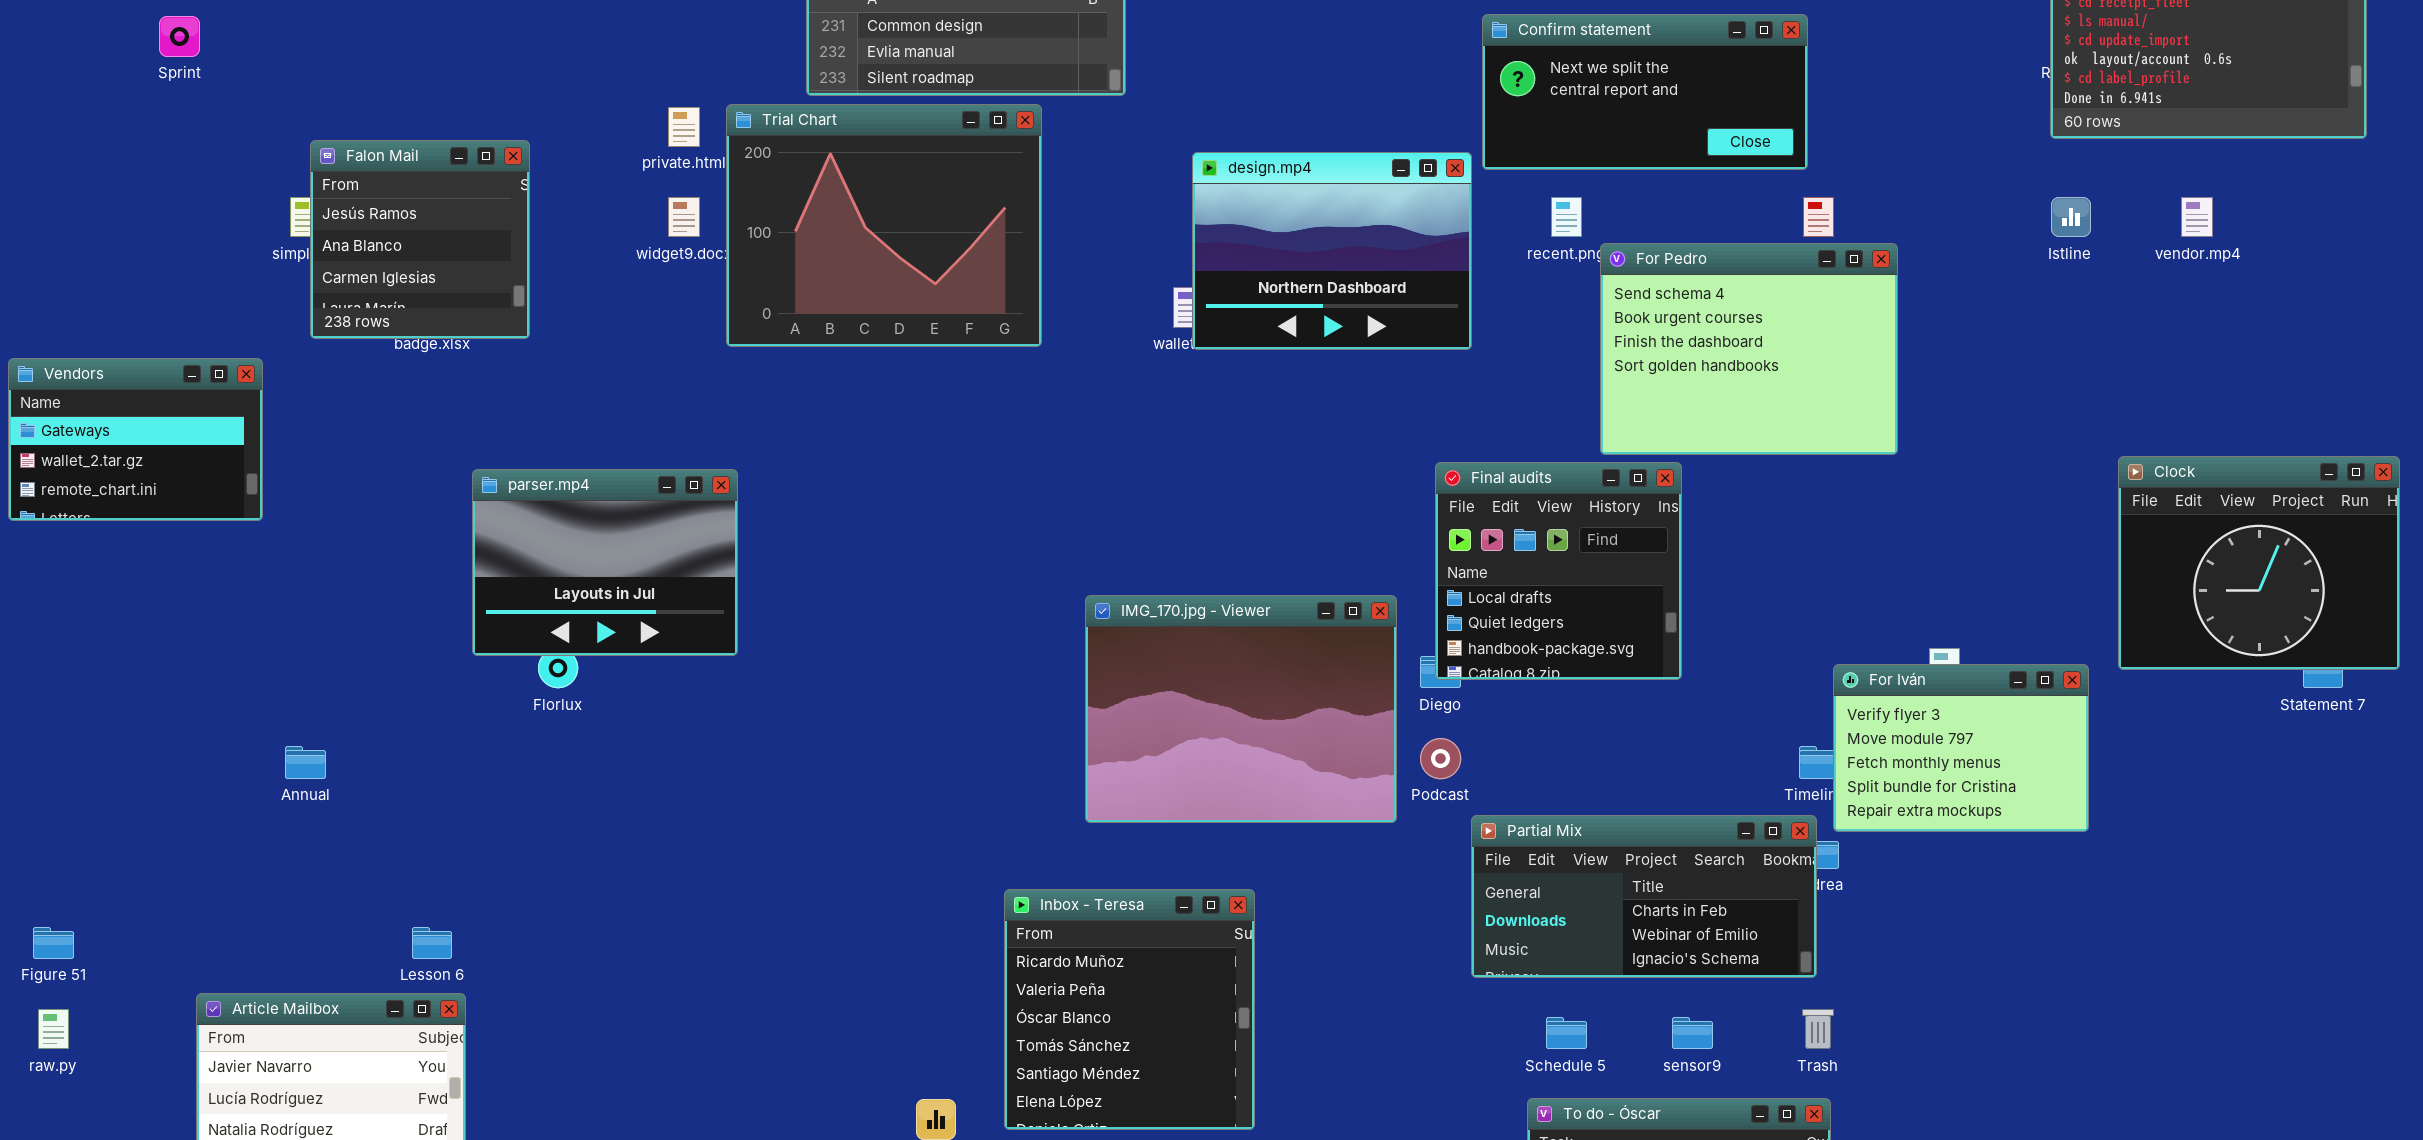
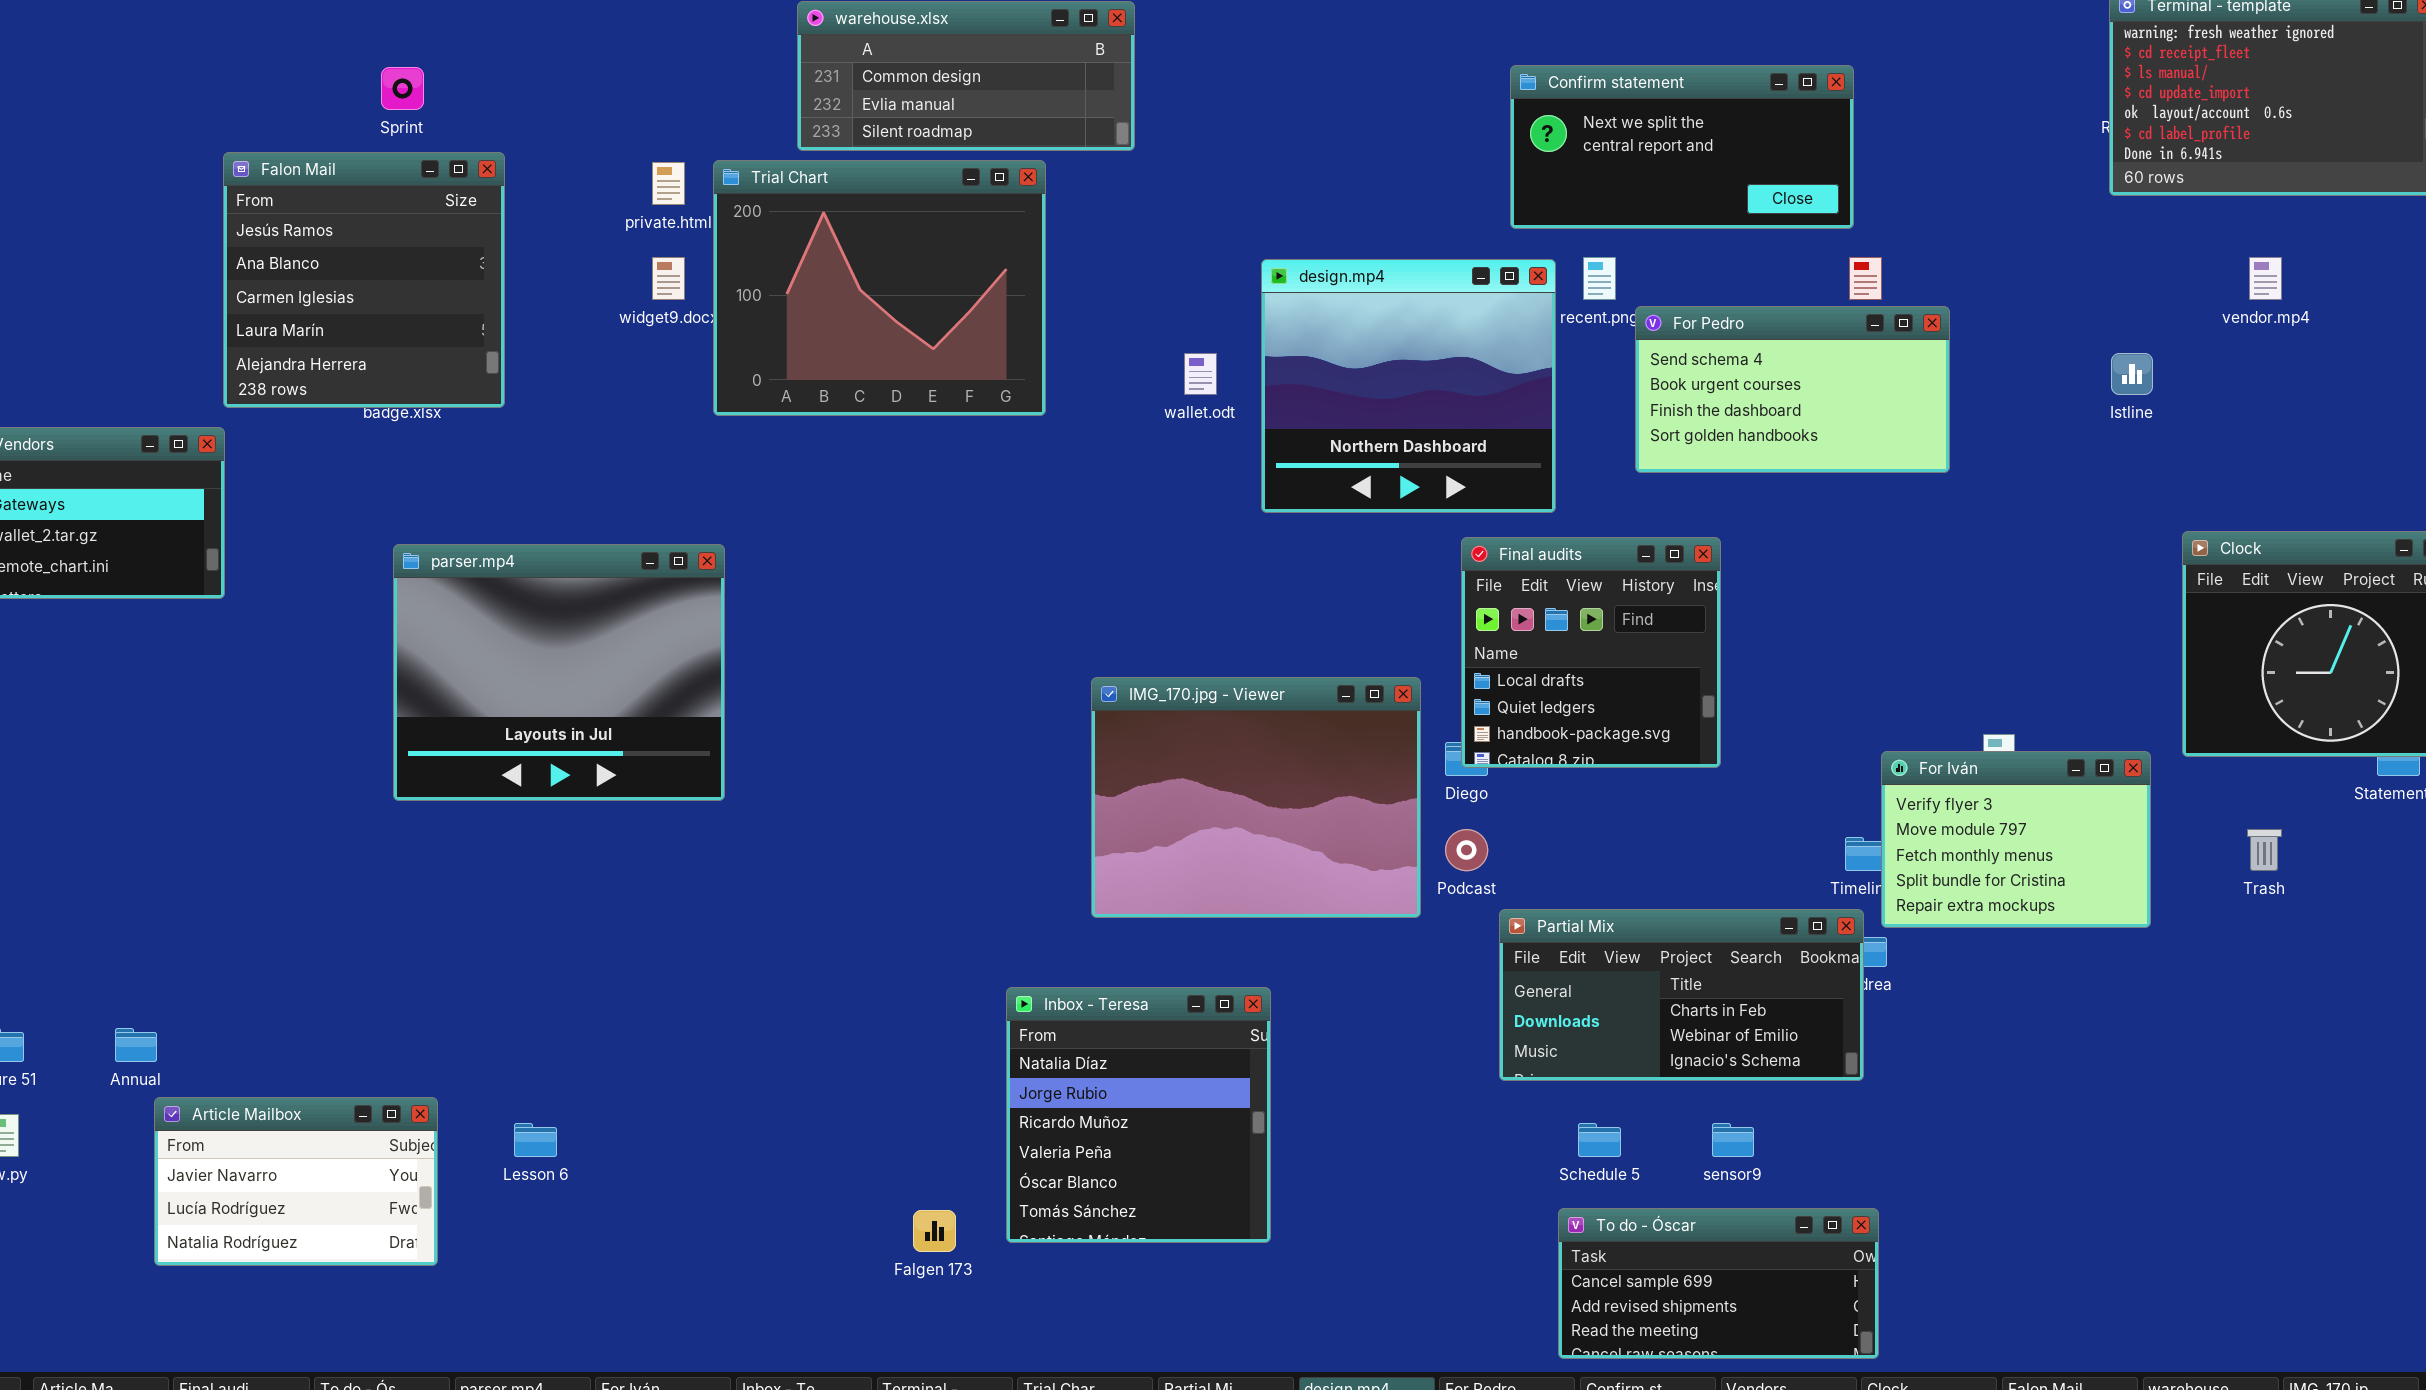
Sprint: [159,16,200,57] -> [381,67,424,110], moved
Falon Mail: [310,140,530,339] -> [223,152,505,408], resized
design.mp4: [1192,152,1472,350] -> [1261,259,1556,513], moved, resized
Istline: [2051,197,2091,237] -> [2111,353,2153,395], moved
For Pedro: [1600,243,1898,455] -> [1635,306,1950,473], resized
parser.mp4: [472,469,738,656] -> [393,544,725,801], resized
Annual: [285,746,326,779] -> [115,1028,157,1062], moved
Inbox - Teresa: [1004,889,1255,1130] -> [1006,987,1271,1243], scrolled up 2 rows
Lesson 6: [412,927,452,959] -> [514,1123,557,1157], moved
Trash: [1802,1009,1834,1049] -> [2247,829,2282,871], moved

